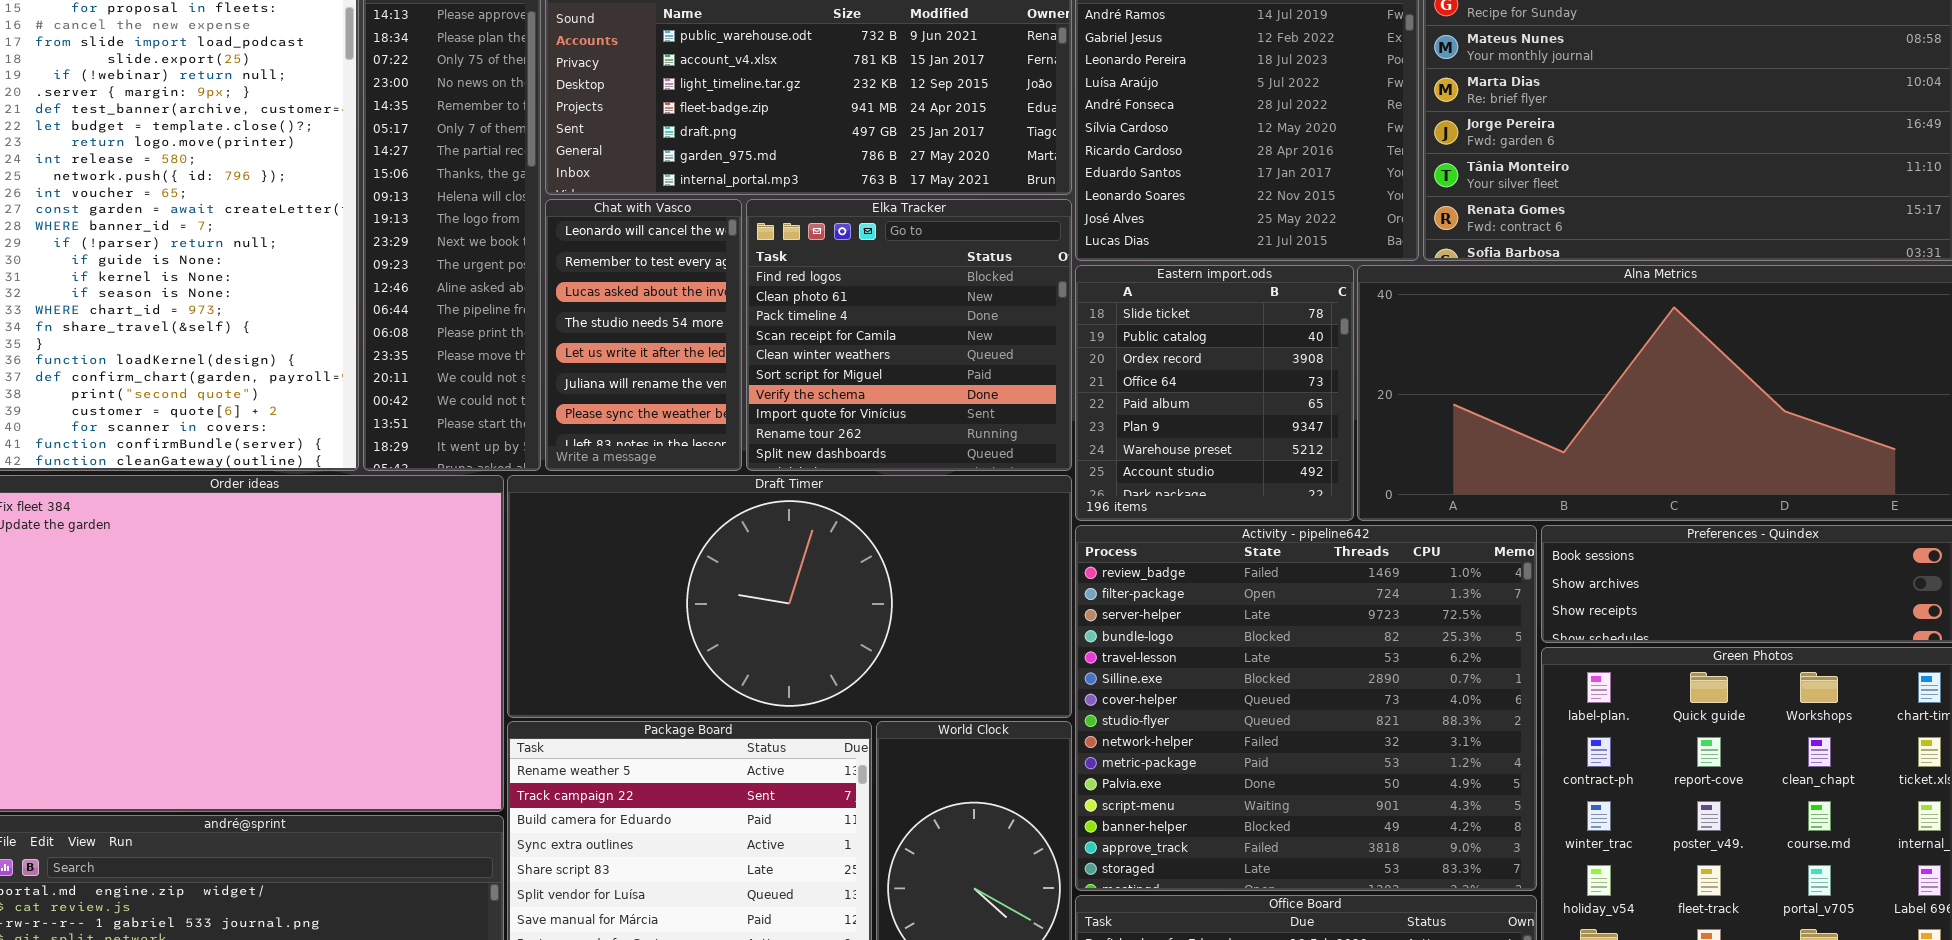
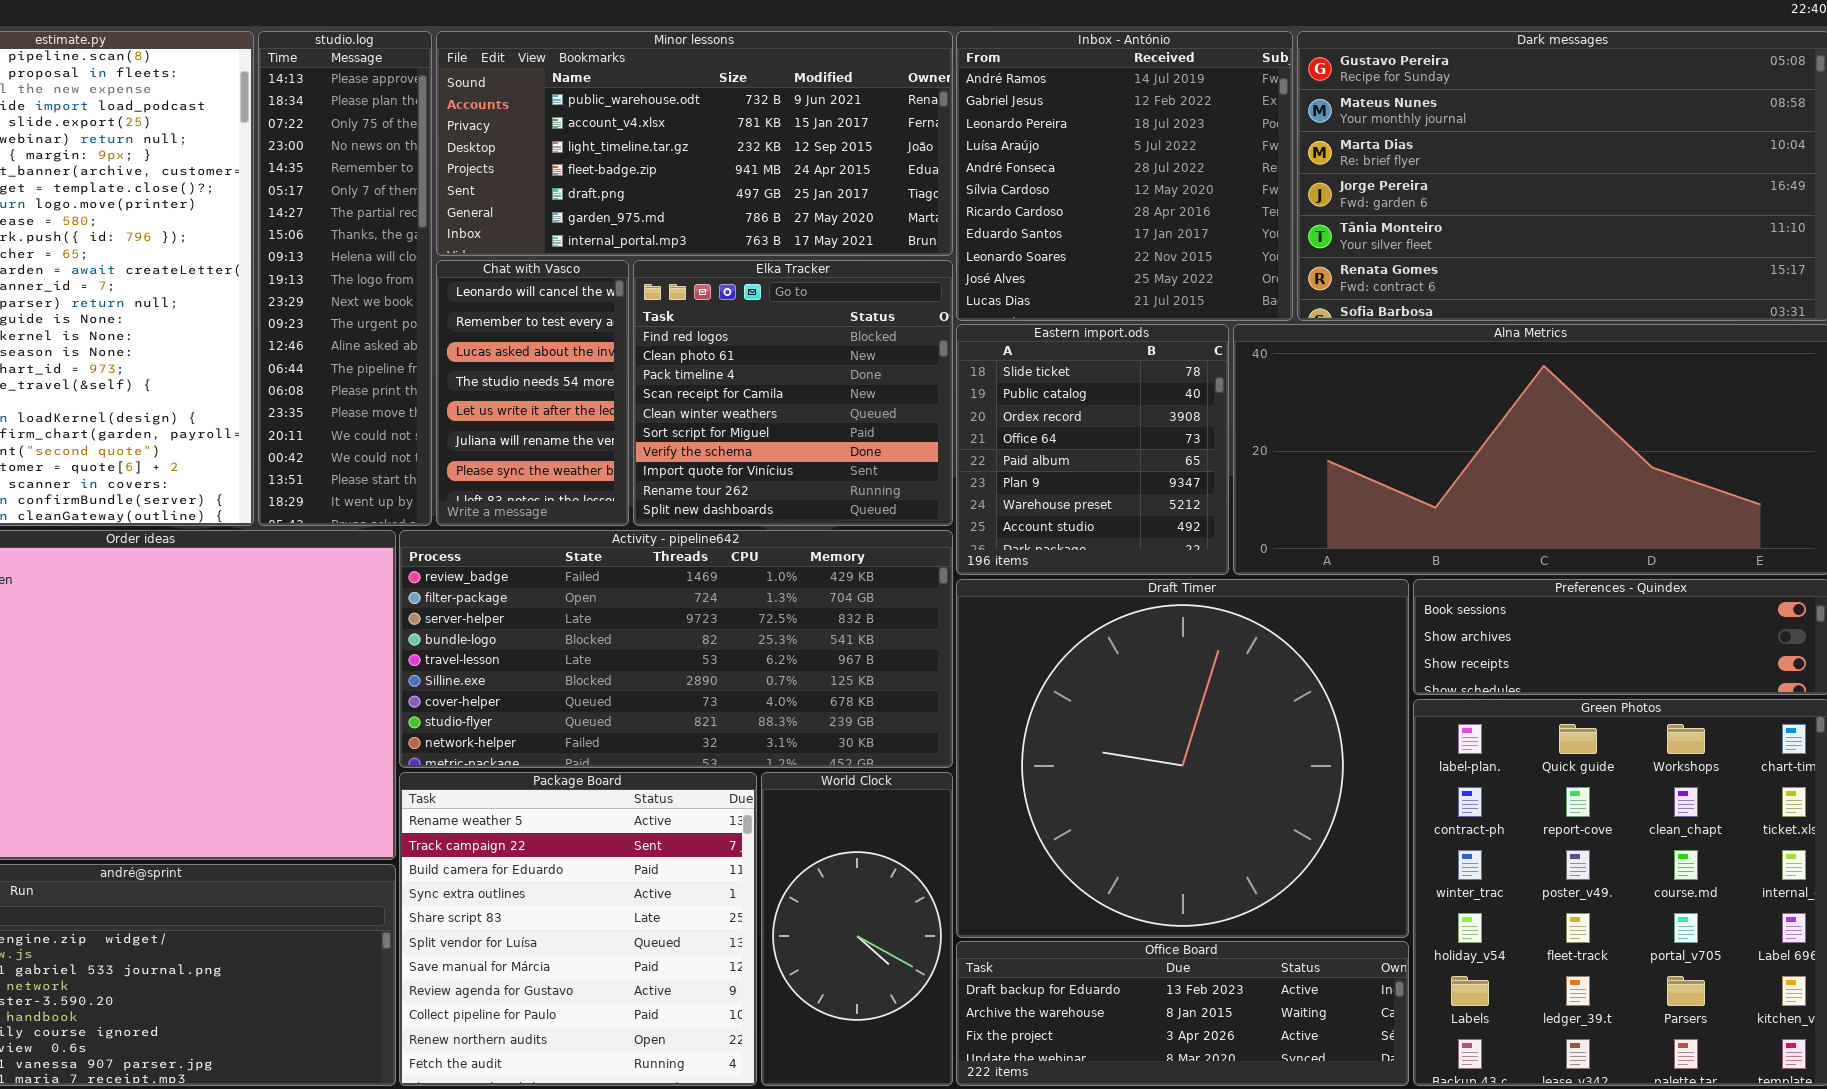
Draft Timer: [507,475,1072,718] -> [956,579,1409,938], moved, resized
Activity - pipeline642: [1075,525,1537,891] -> [399,530,953,768], moved, resized

